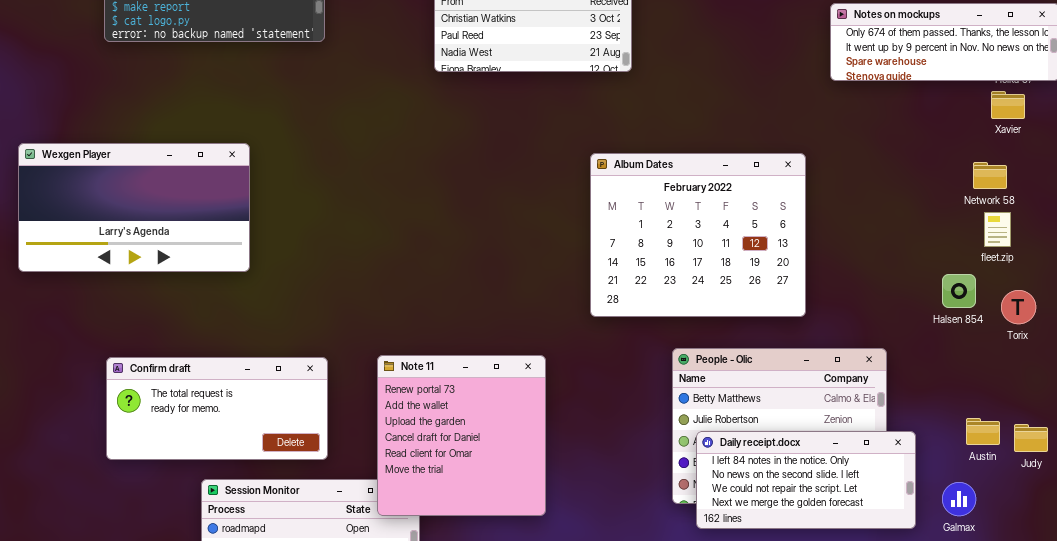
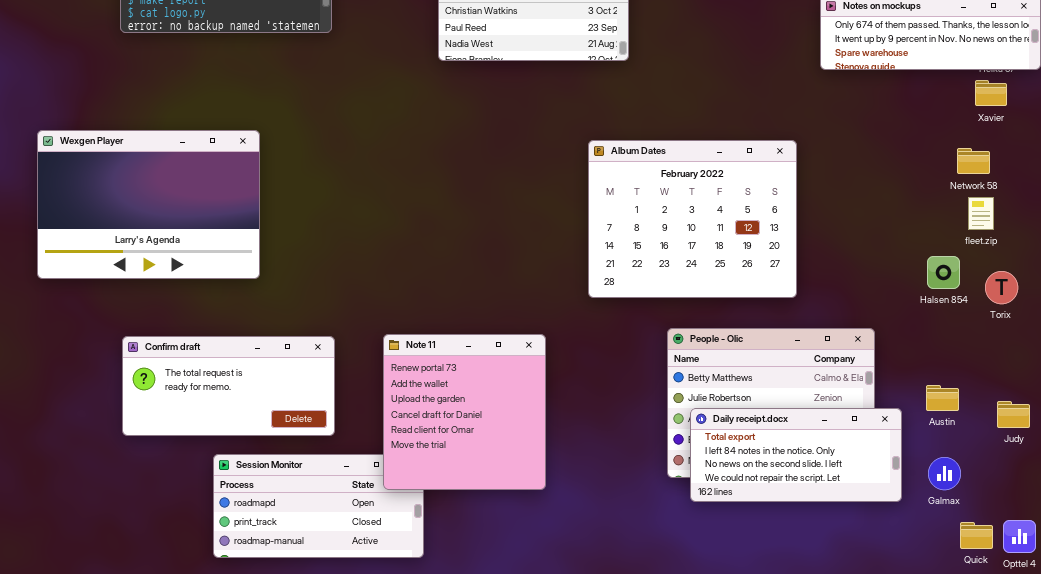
Wexgen Player: [18,143,250,272] -> [37,130,260,279], resized
Austin: [966,418,1000,445] -> [926,385,959,411], moved
Daily receipt.docx: [696,431,916,529] -> [690,408,902,502], scrolled up 1 row

